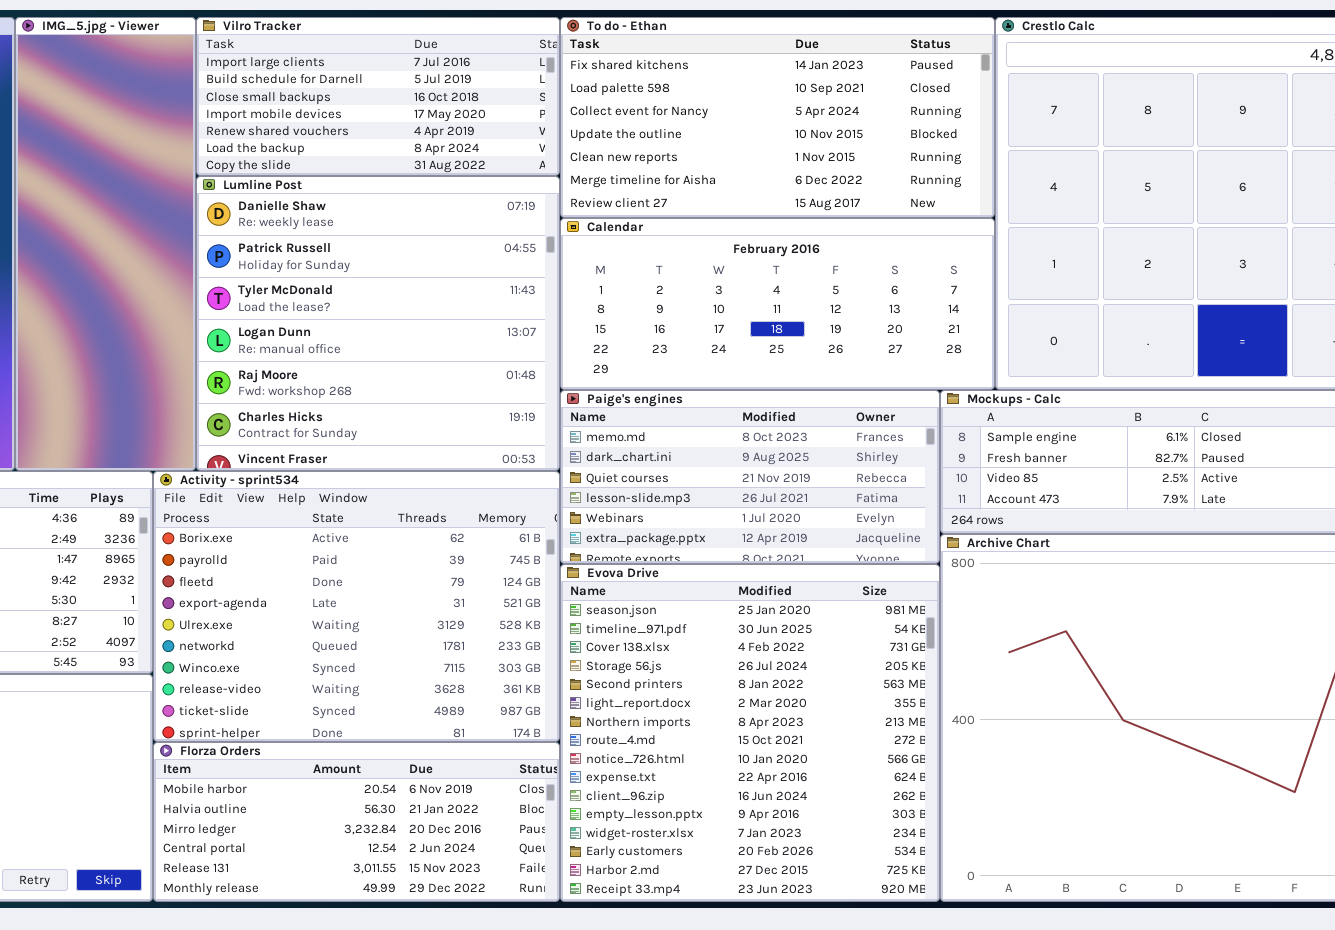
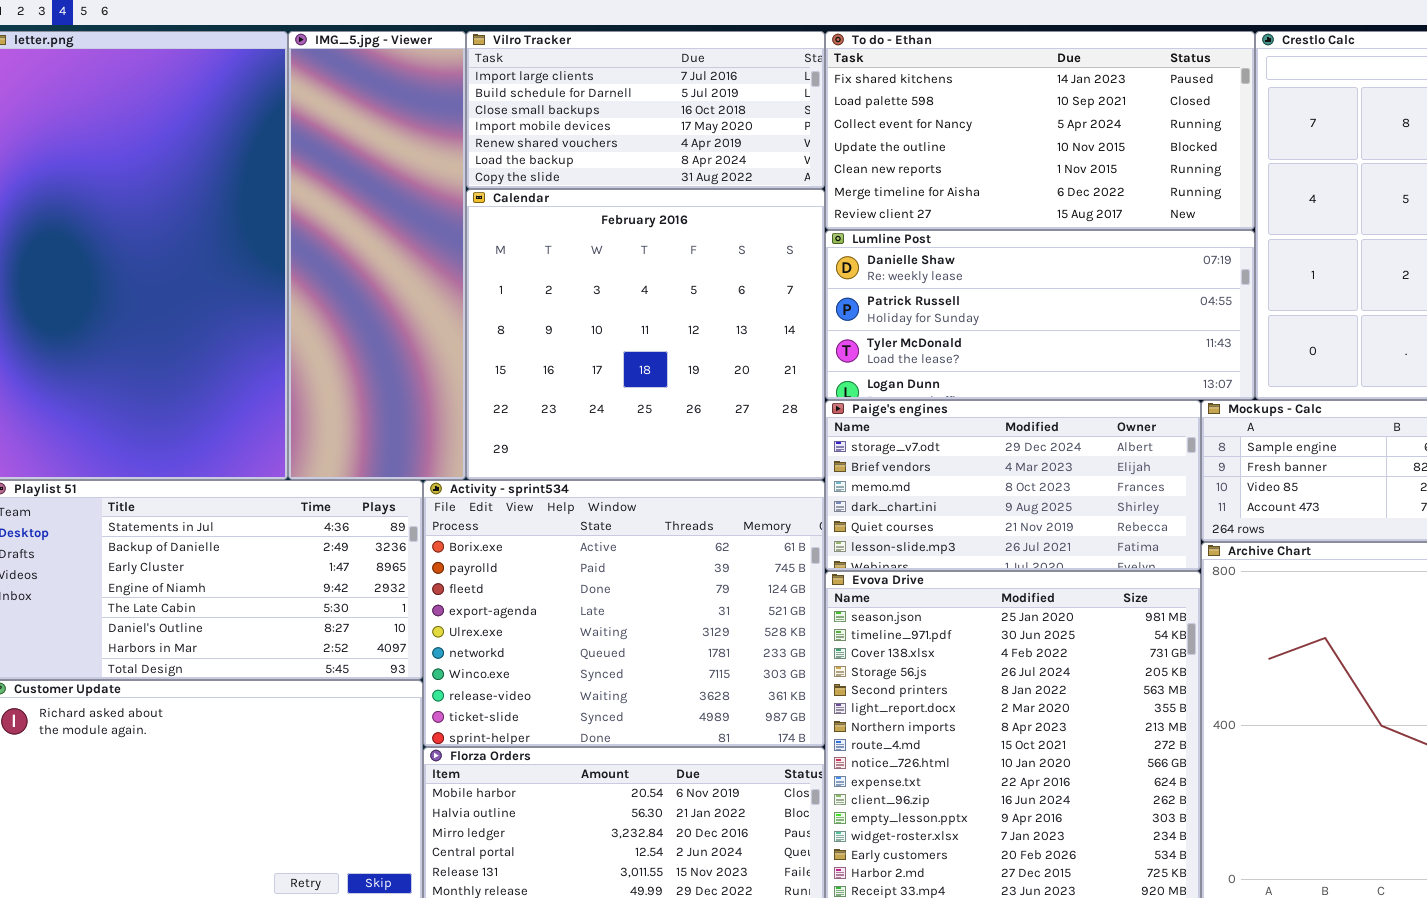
Lumline Post: [196,176,560,471] -> [825,230,1255,400], moved, resized
Calendar: [560,218,995,390] -> [466,189,825,480], moved, resized
Paige's engines: [560,390,940,564] -> [825,400,1201,571], scrolled up 2 rows

